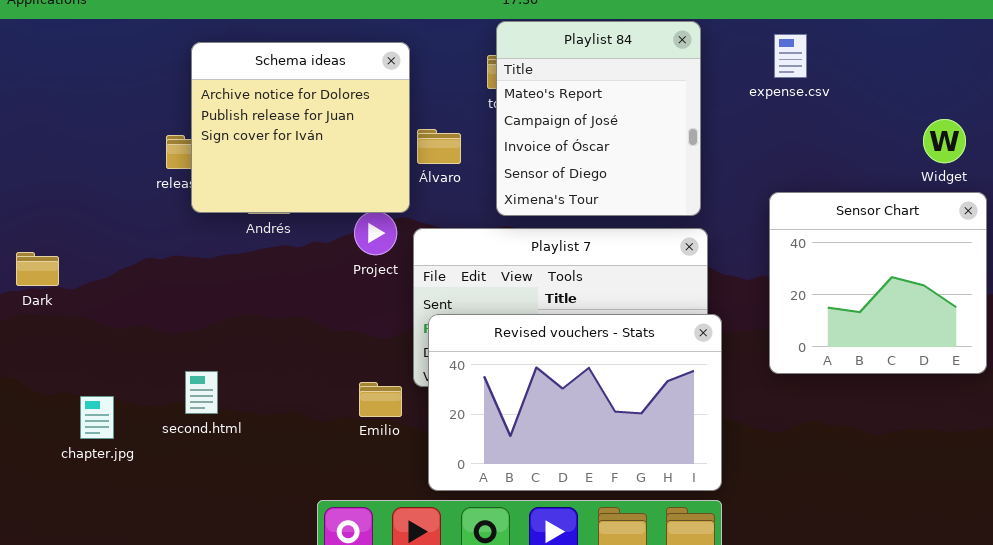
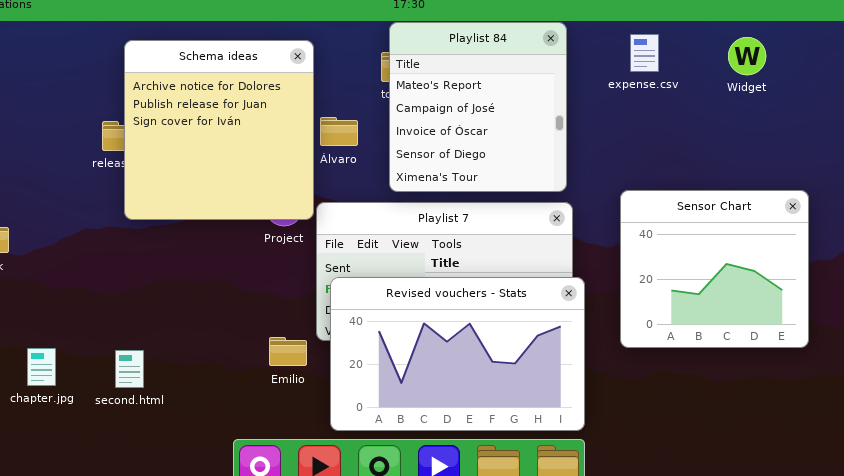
Schema ideas: [191,42,410,213] -> [124,40,314,220], resized
Widget: [923,119,966,163] -> [728,37,766,75], moved
Sensor Chart: [769,192,987,374] -> [620,190,809,348], moved
second.html: [185,371,218,414] -> [115,350,144,388], moved

